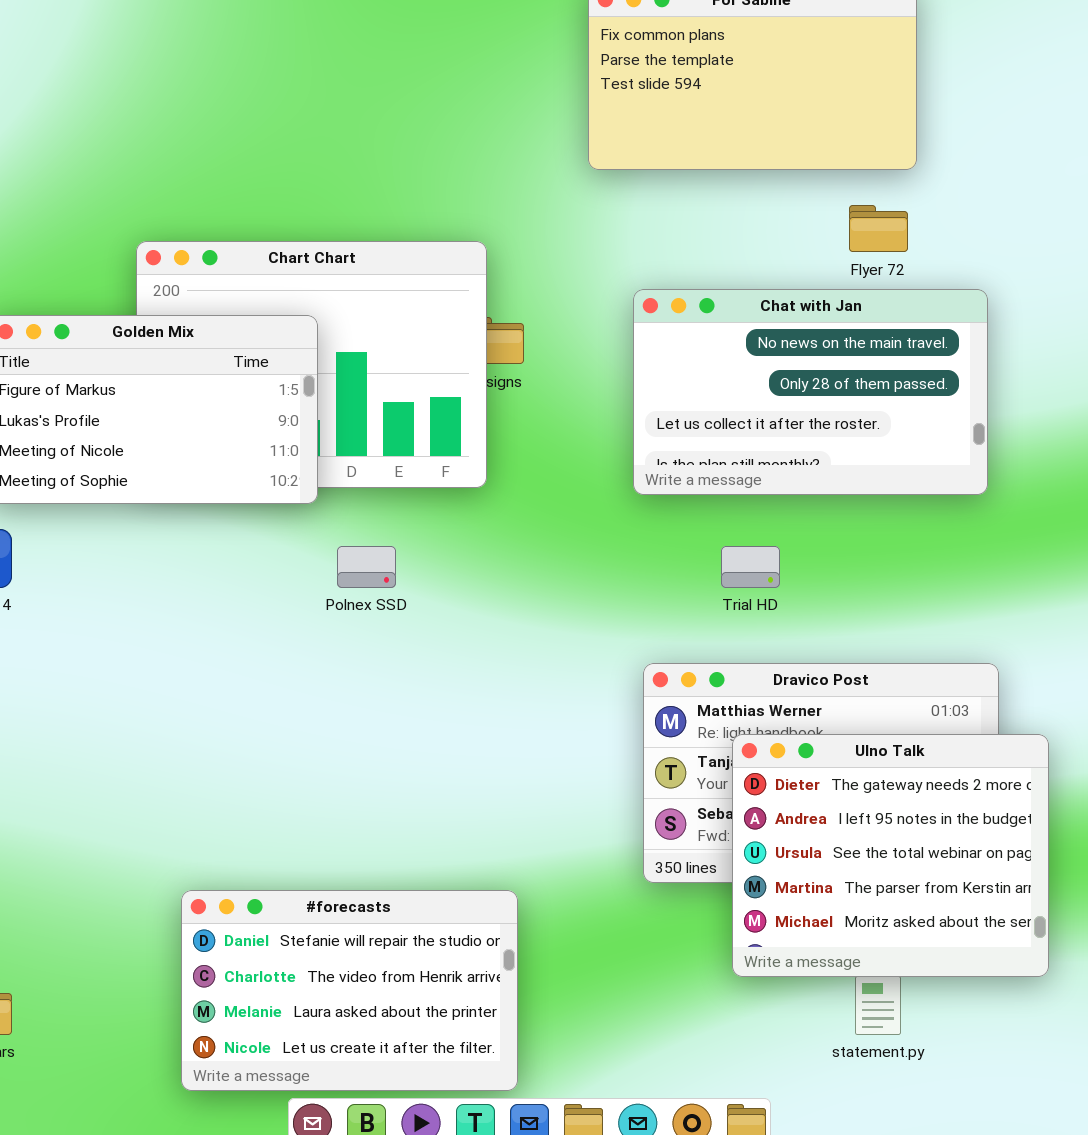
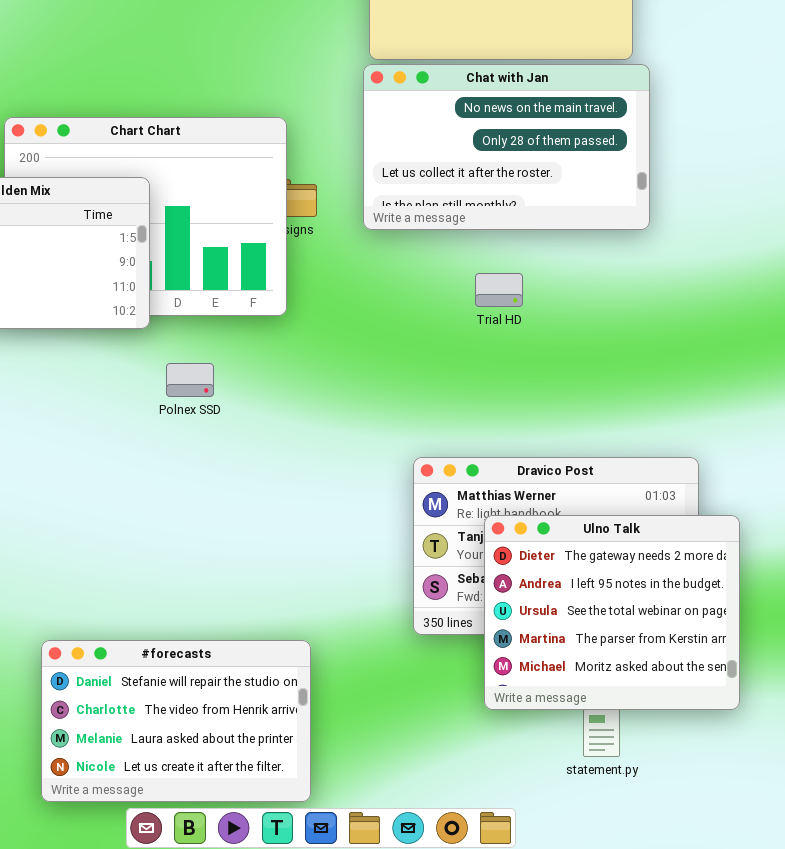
Chat with Jan: [633,289,988,495] -> [363,64,650,230], moved
Trial HD: [721,546,780,588] -> [475,273,523,307], moved

